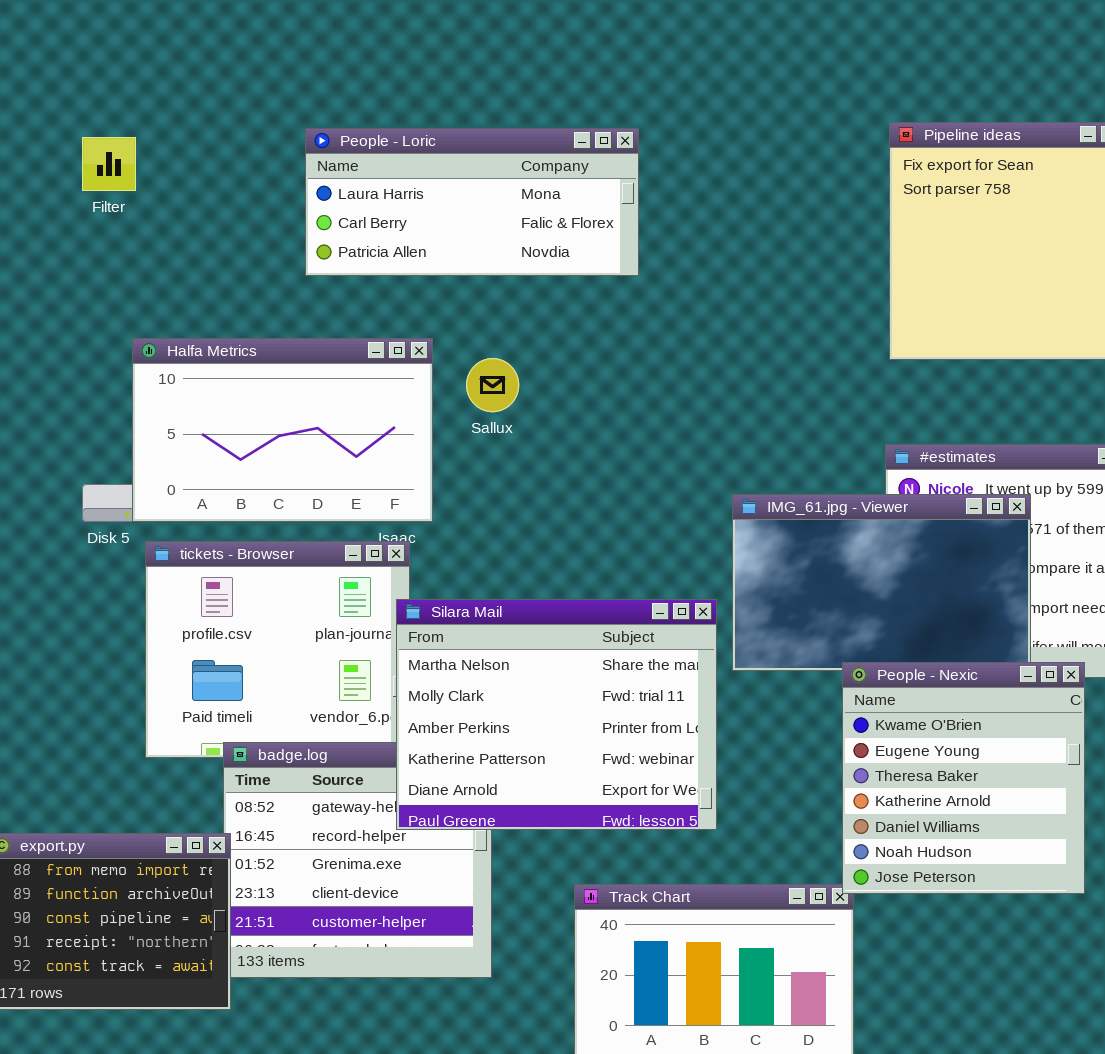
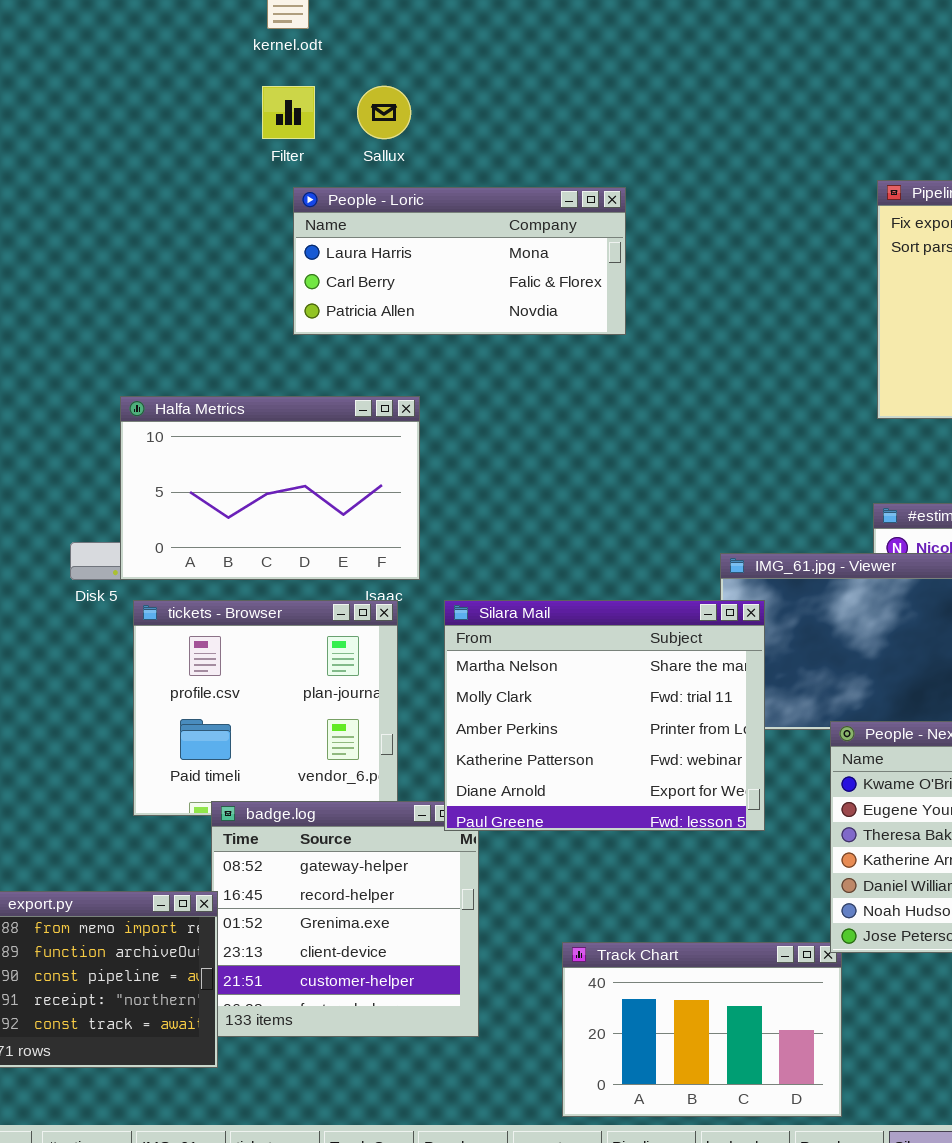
Filter: [82,137,136,191] -> [262,86,315,139], moved
Sallux: [466,358,519,412] -> [357,86,411,139], moved
Silara Mail: [396,599,717,830] -> [444,600,765,831], moved

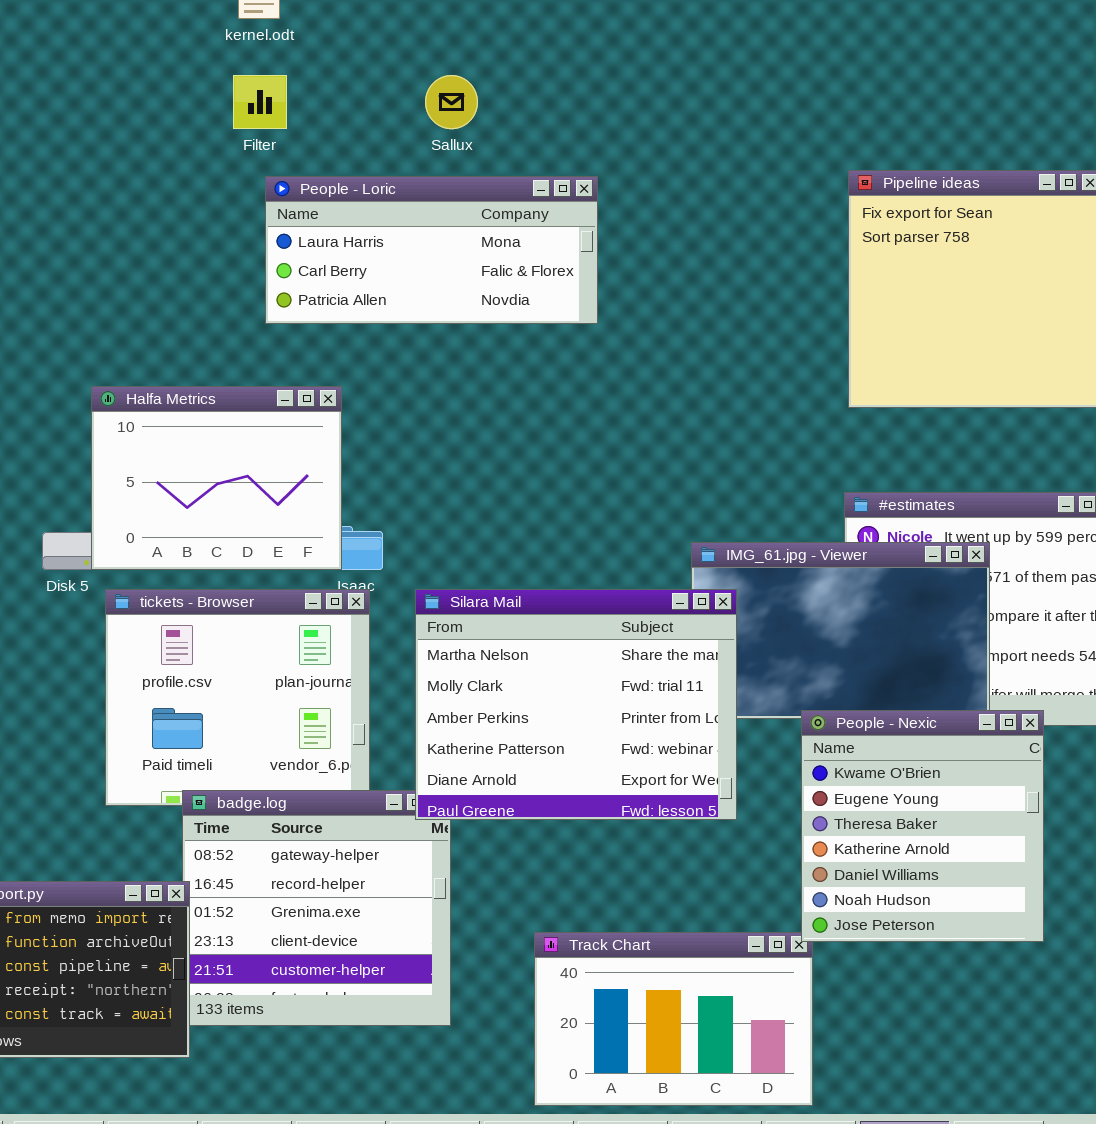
Sallux: [357,86,411,139] -> [425,75,478,129], moved
Halfa Metrics: [120,396,420,580] -> [91,386,342,570], resized

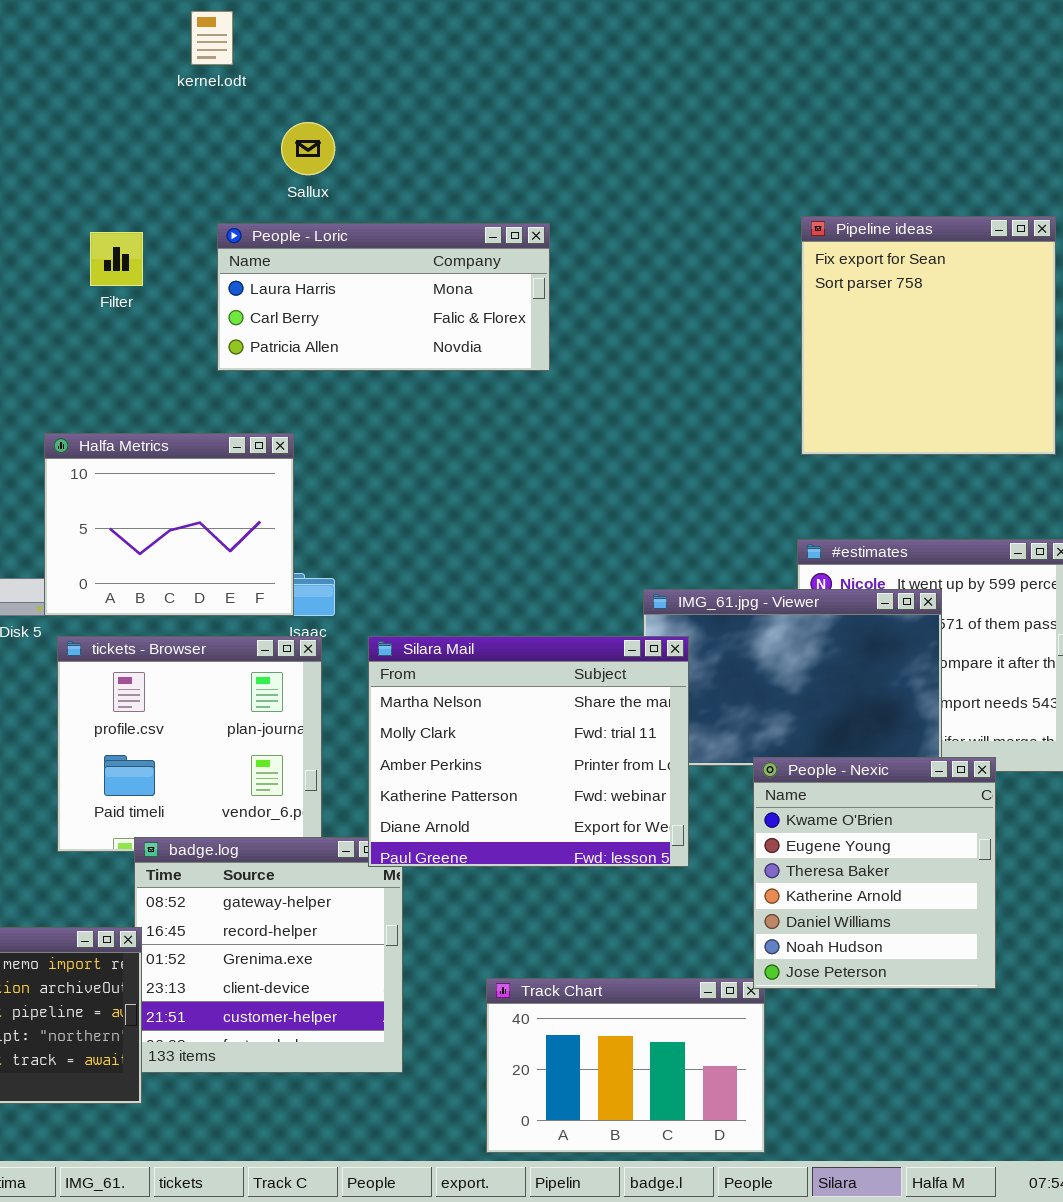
Filter: [233,75,287,129] -> [90,232,143,286], moved
Sallux: [425,75,478,129] -> [281,122,335,175], moved

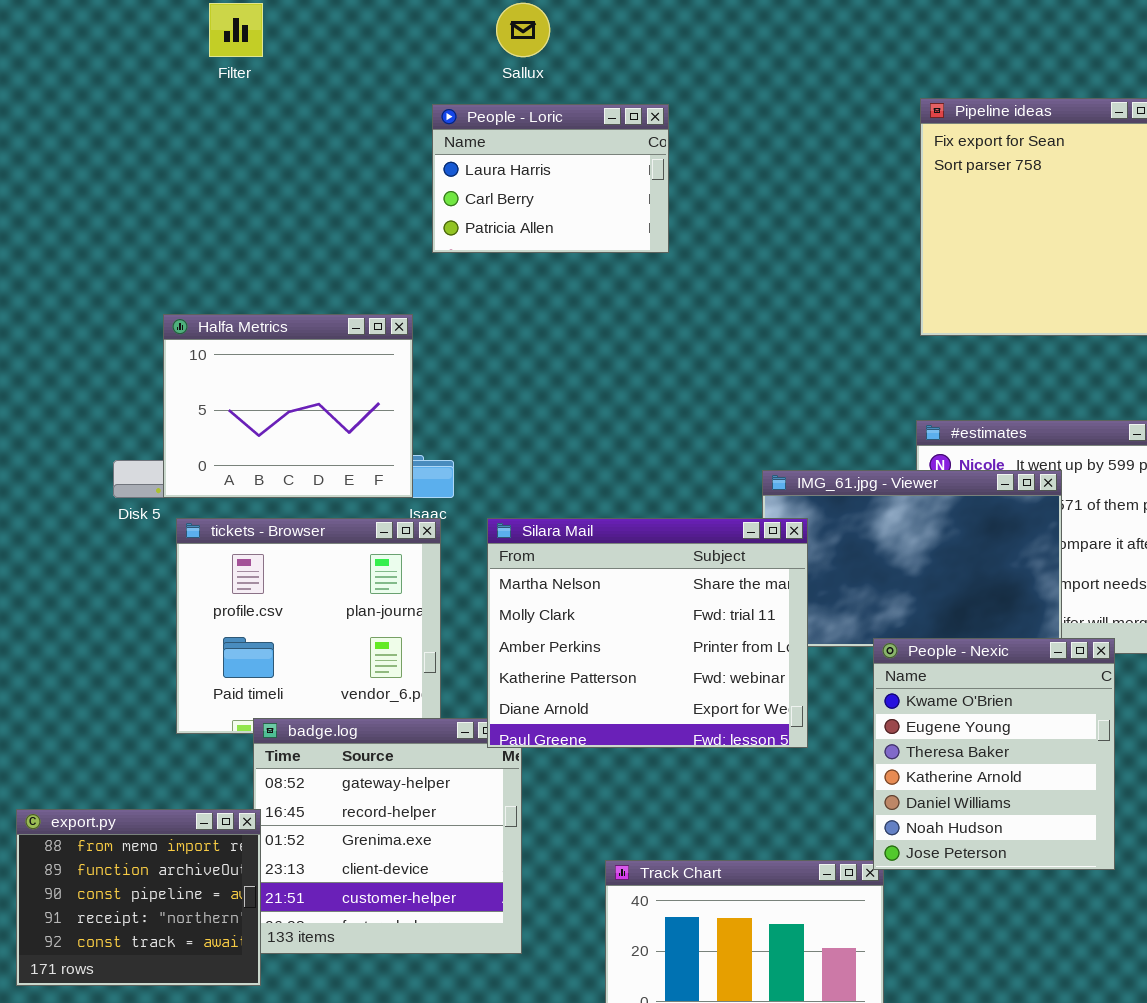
Sallux: [281,122,335,175] -> [496,3,550,57], moved
People - Loric: [217,223,550,371] -> [432,104,669,253], resized
Filter: [90,232,143,286] -> [209,3,263,57], moved

